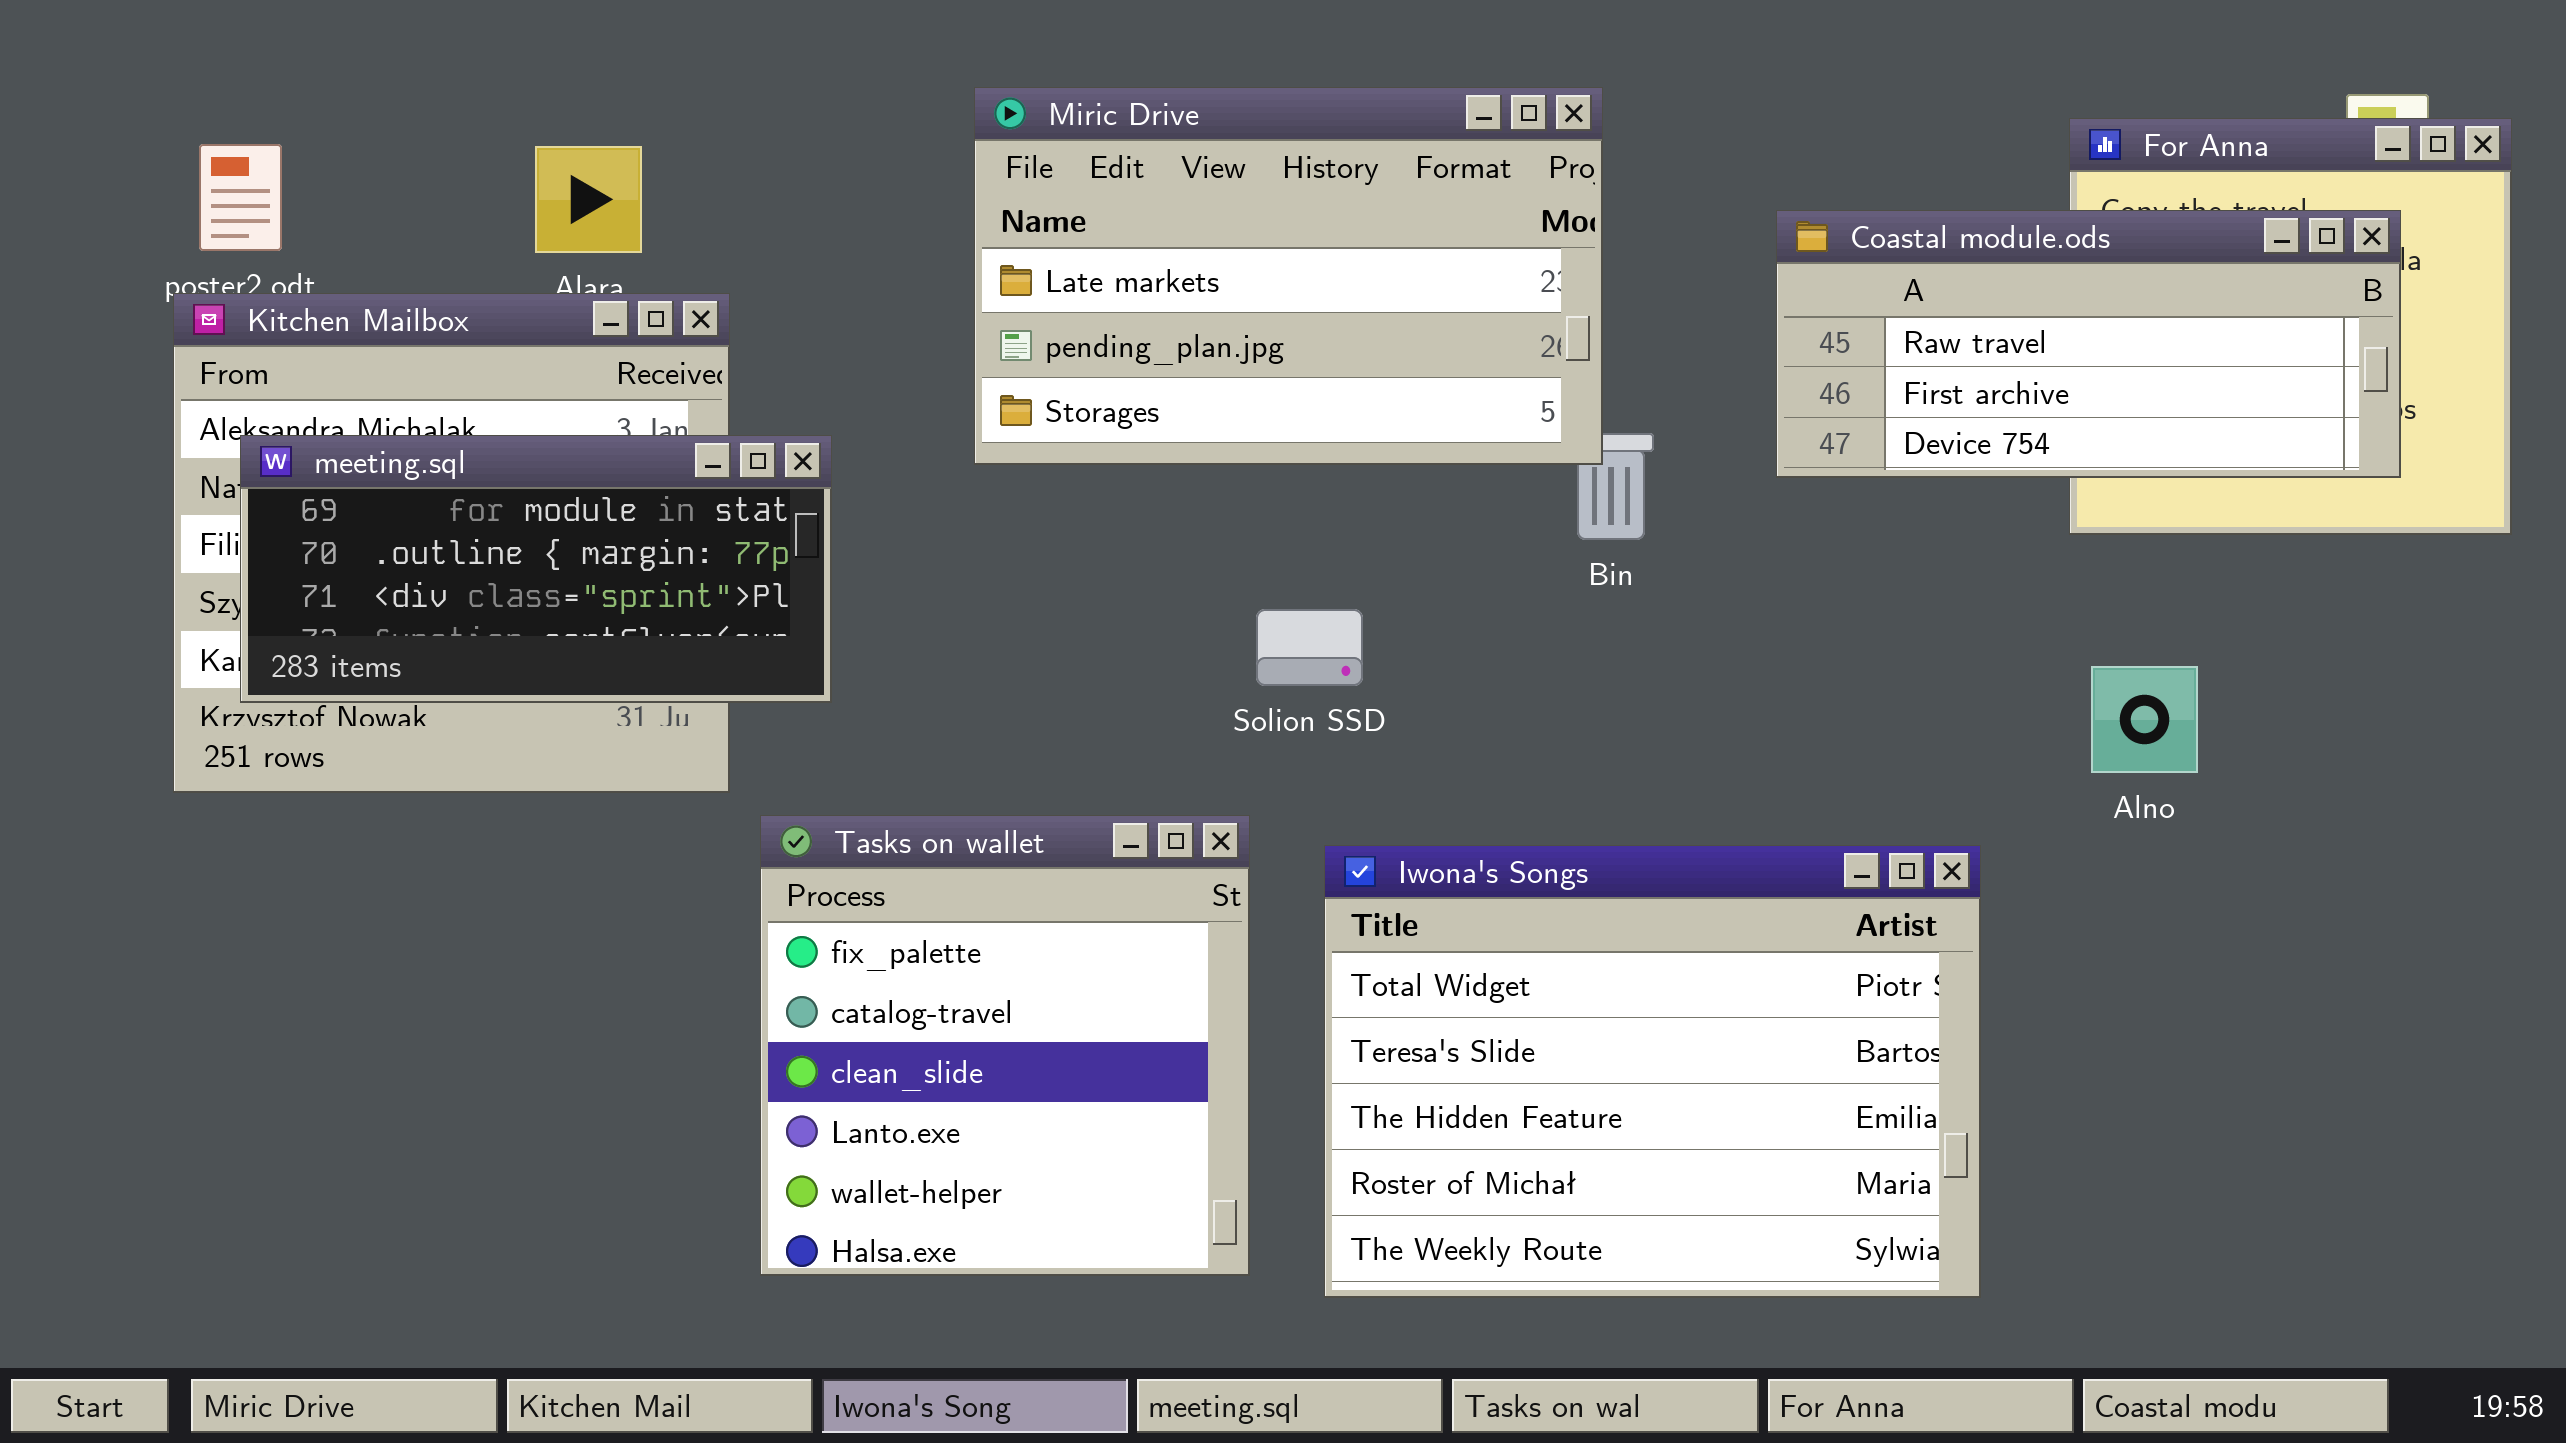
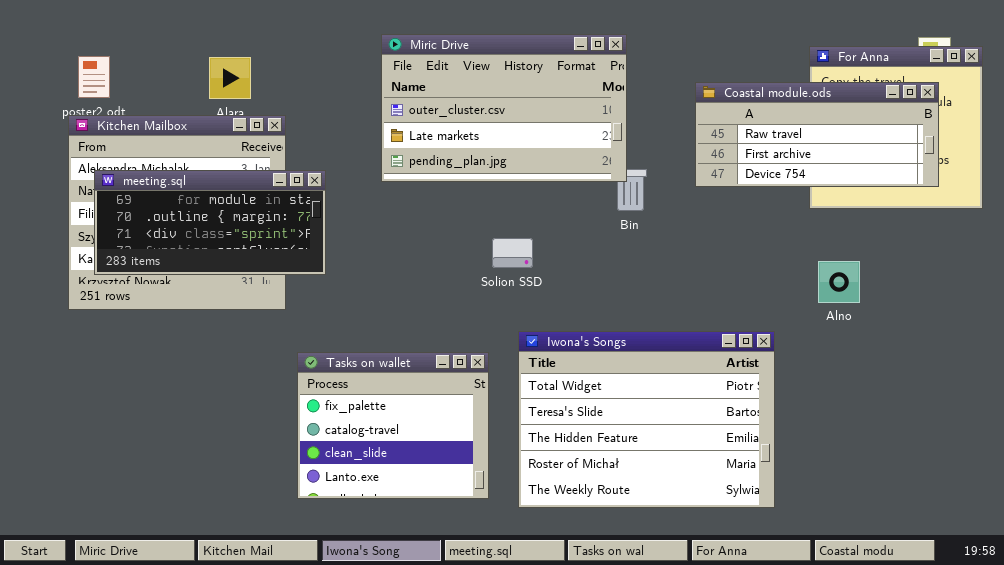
Miric Drive: [974,87,1603,465] -> [381,34,627,182], scrolled up 1 row
Tasks on wallet: [760,815,1250,1276] -> [297,352,489,499], resized

